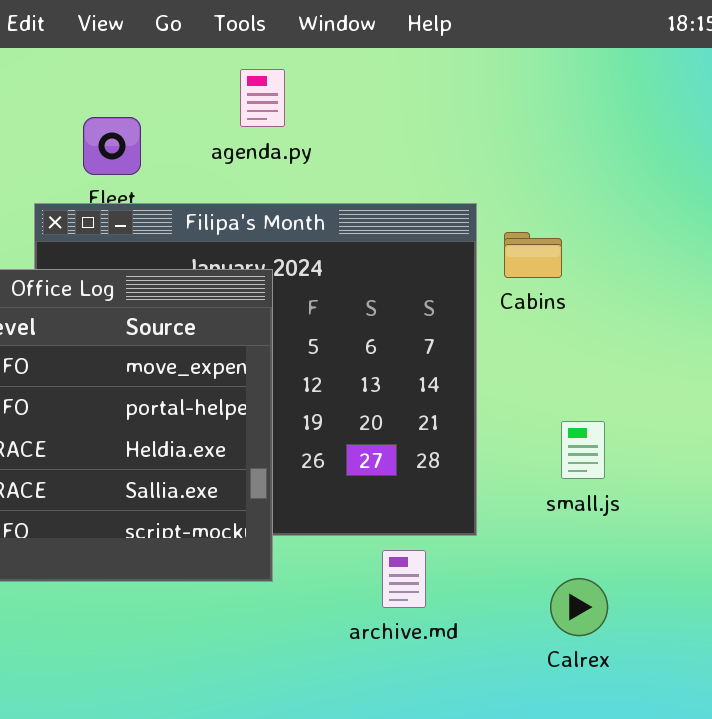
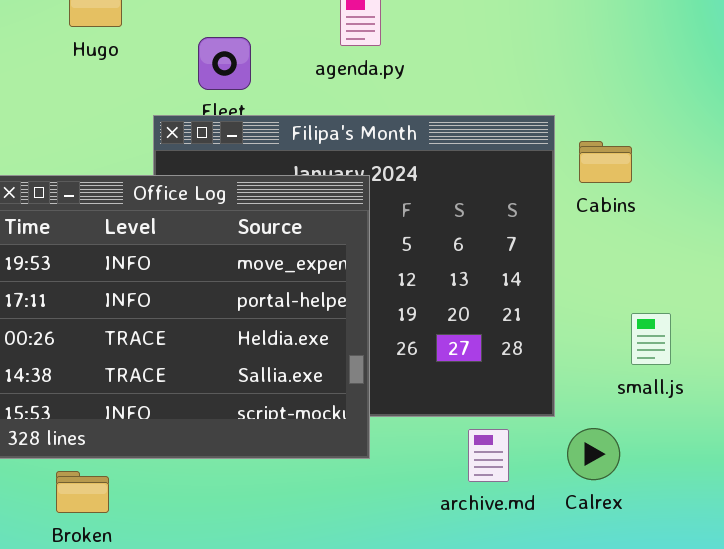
Calrex: [550,578,608,636] -> [567,428,620,480], moved

